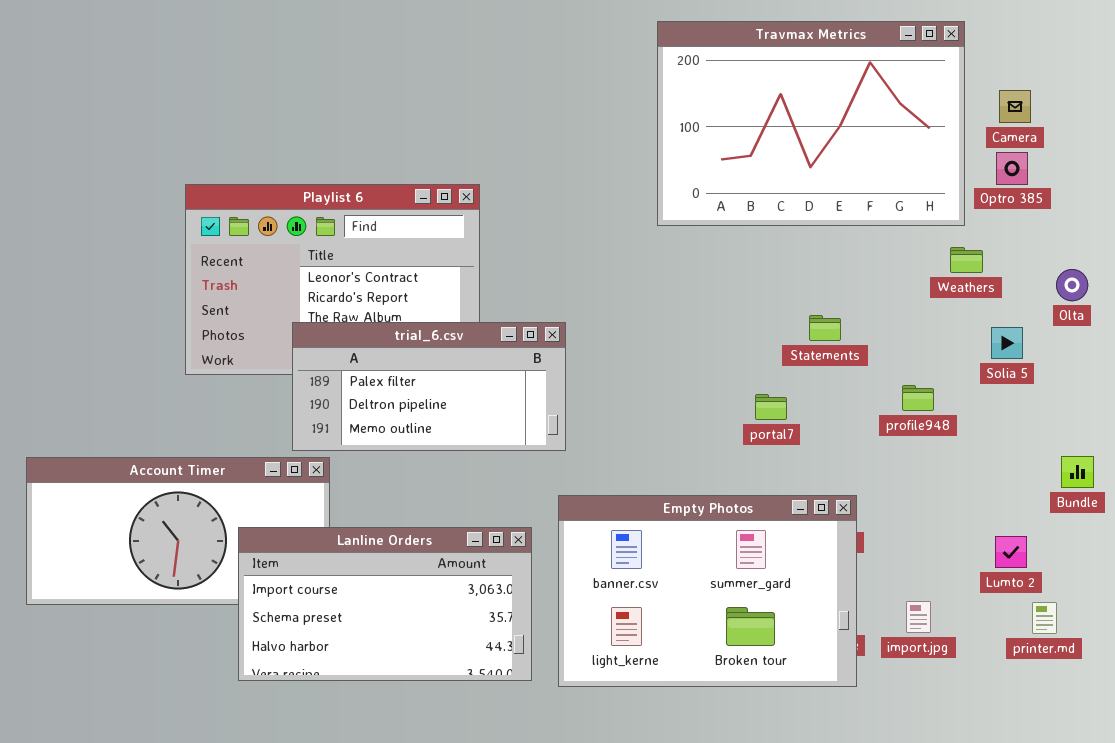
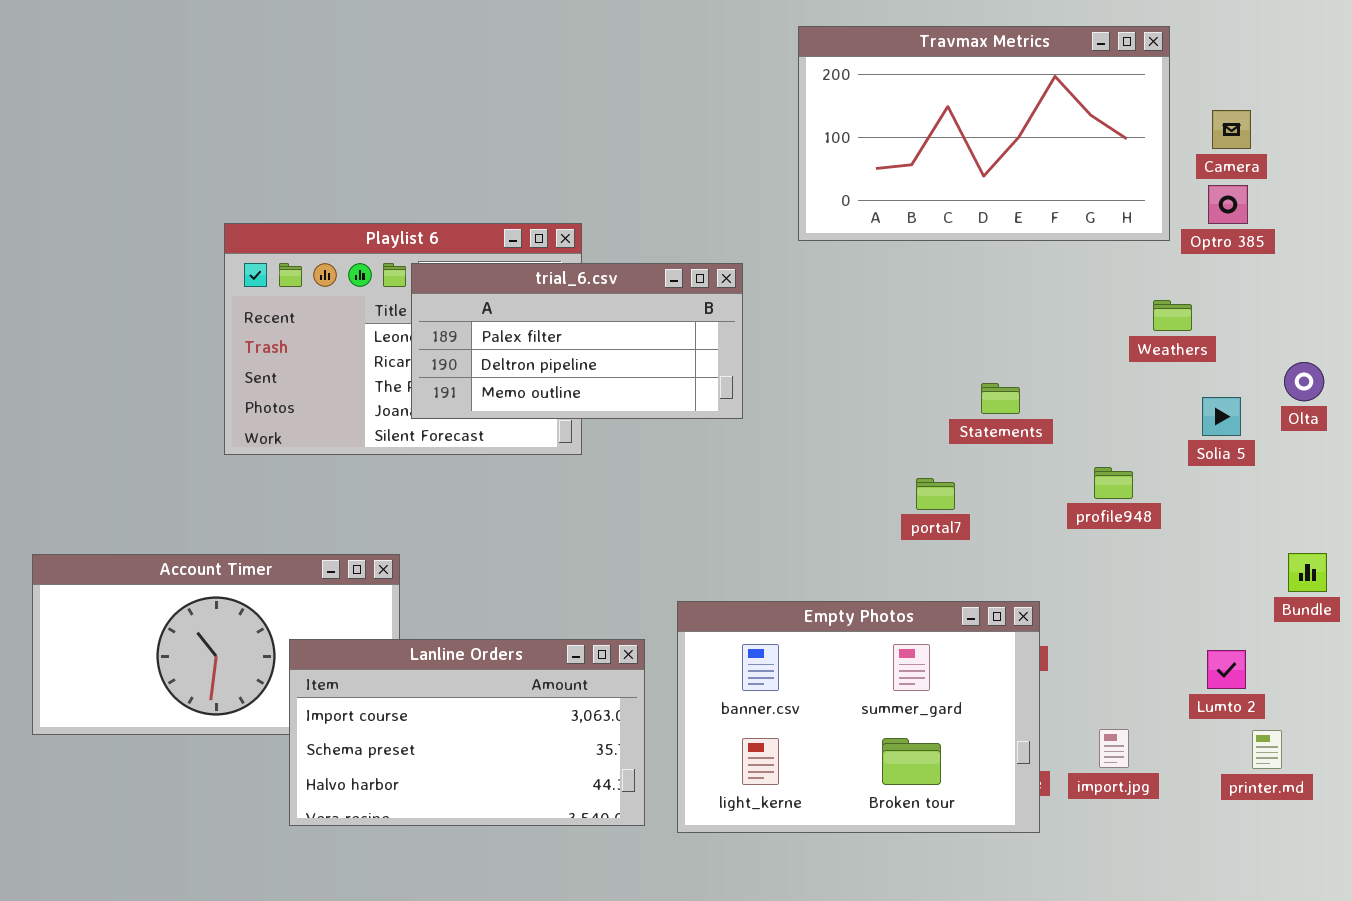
Travmax Metrics: [657,21,965,226] -> [798,26,1170,241], resized
Olta: [1056,269,1088,301] -> [1284,362,1324,401], moved
trial_6.csv: [292,322,566,451] -> [411,263,743,419], moved

